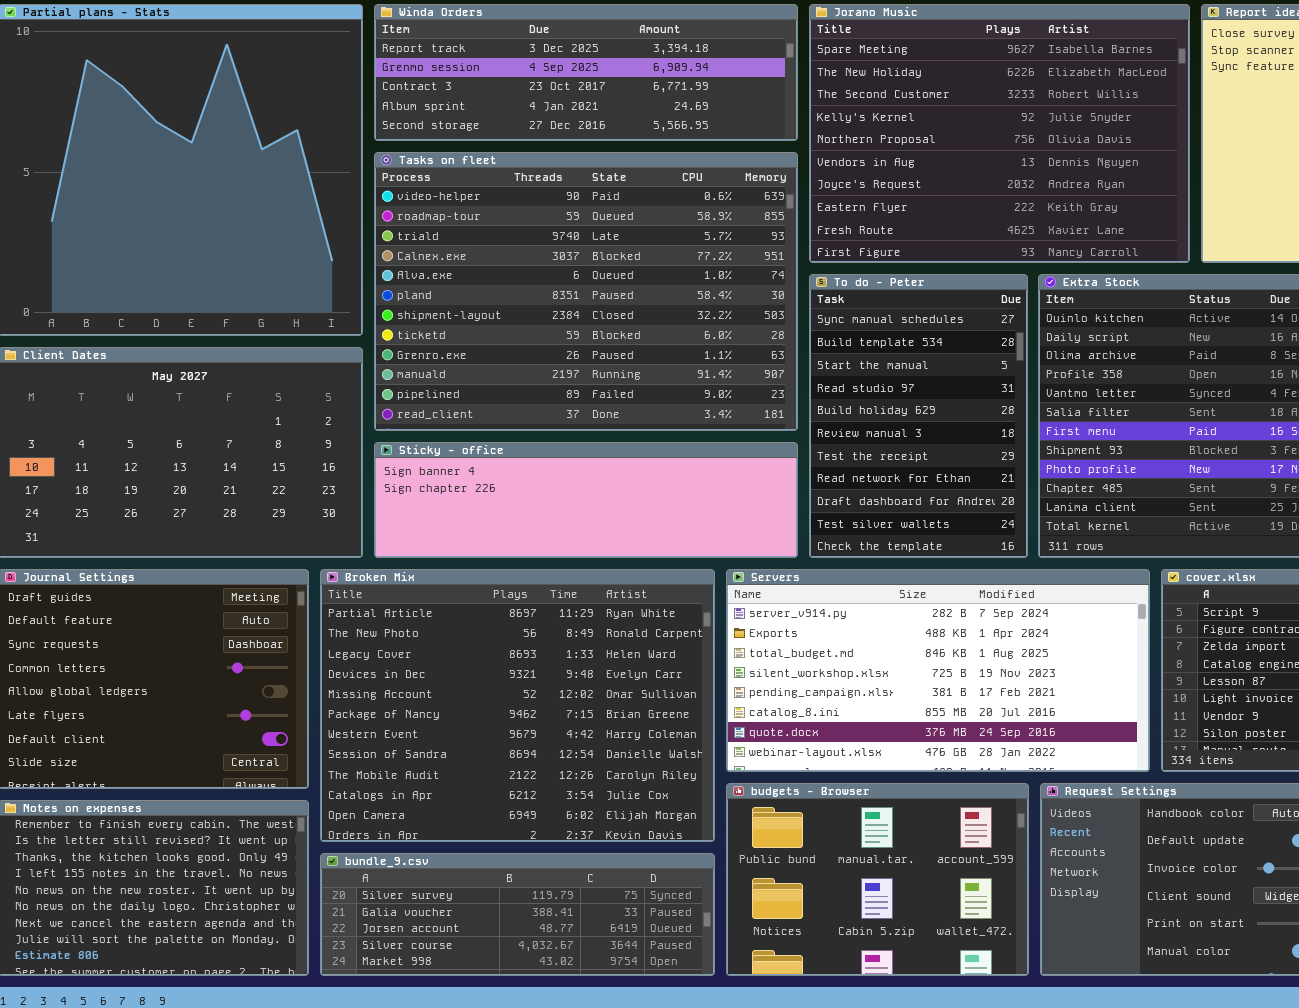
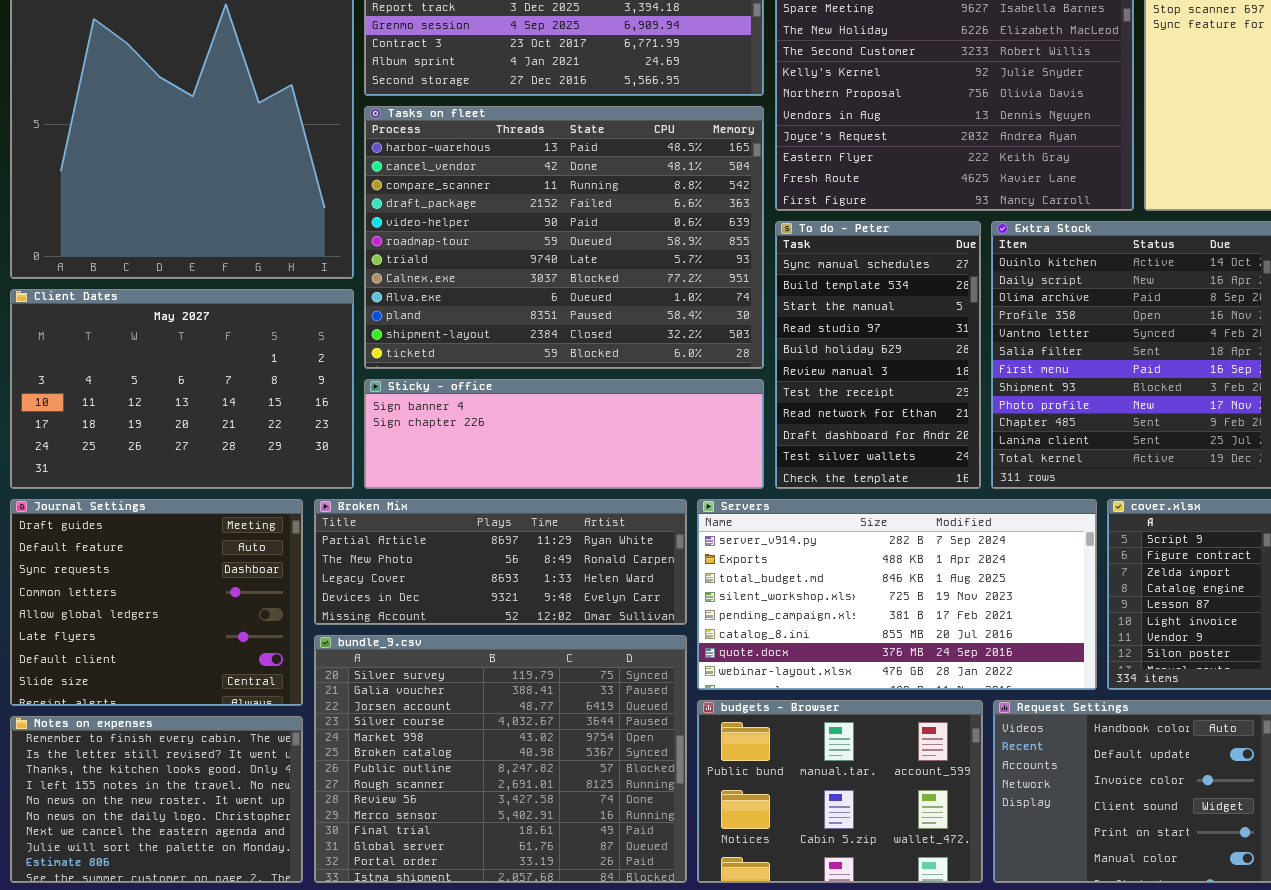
Tasks on fleet: [374,152,798,431] -> [364,106,764,369], scrolled up 4 rows
Broken Mix: [320,569,715,842] -> [314,499,687,625], resized
bundle_9.csv: [320,853,715,976] -> [314,635,687,883], resized

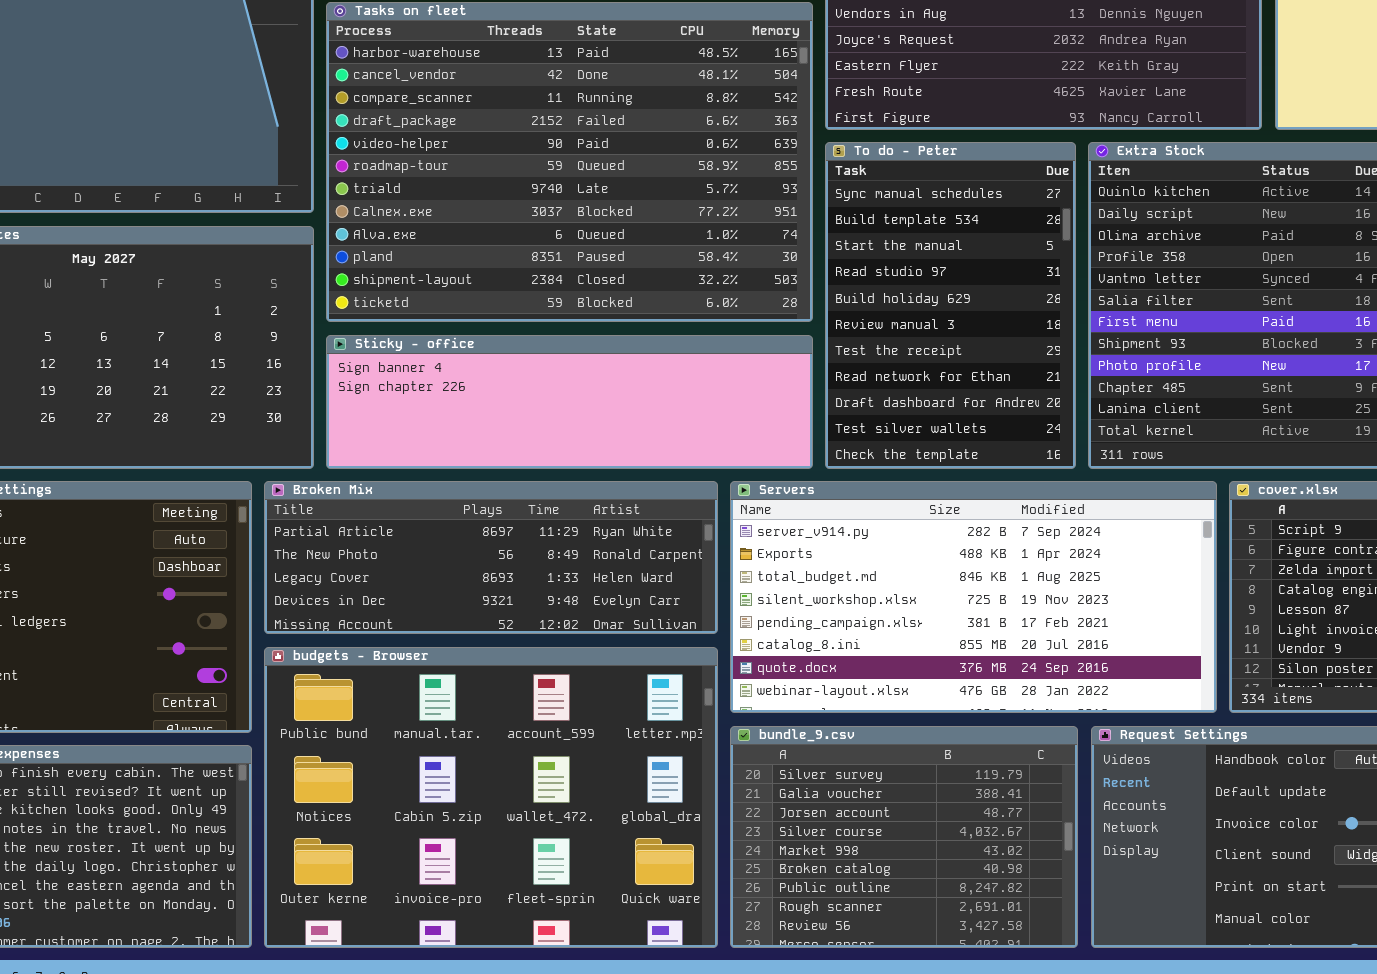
bundle_9.csv: [314,635,687,883] -> [730,726,1078,948], moved, resized
budgets - Browser: [697,700,983,883] -> [264,647,718,948], moved, resized

